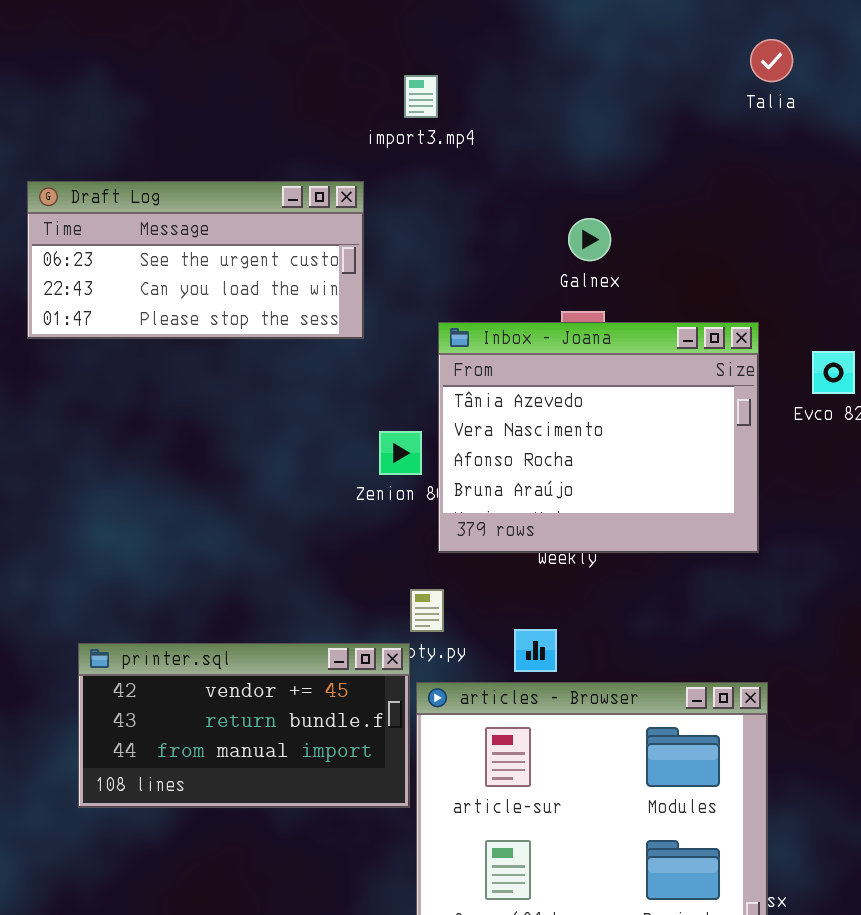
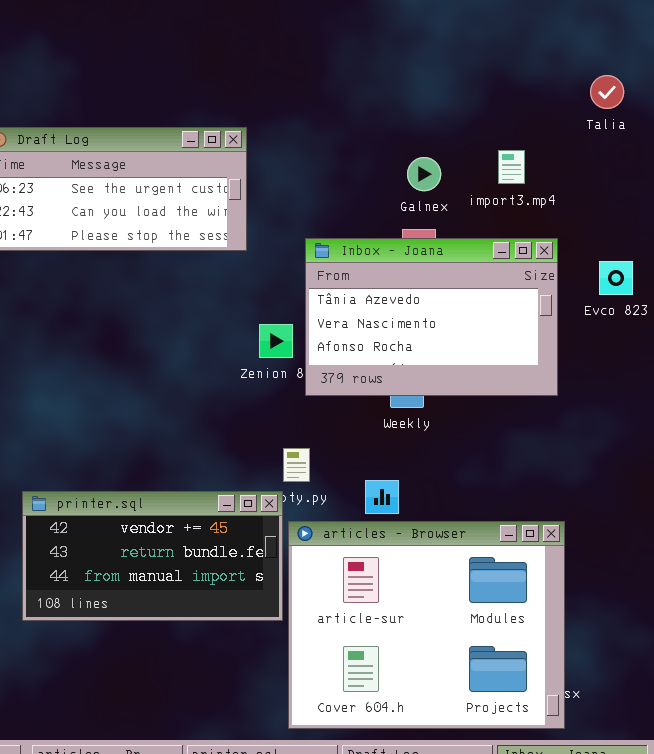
Talia: [750,39,793,82] -> [590,75,624,109], moved
import3.mp4: [404,75,438,118] -> [498,150,525,184], moved
Inbox - Joana: [438,322,759,553] -> [305,238,558,396], resized

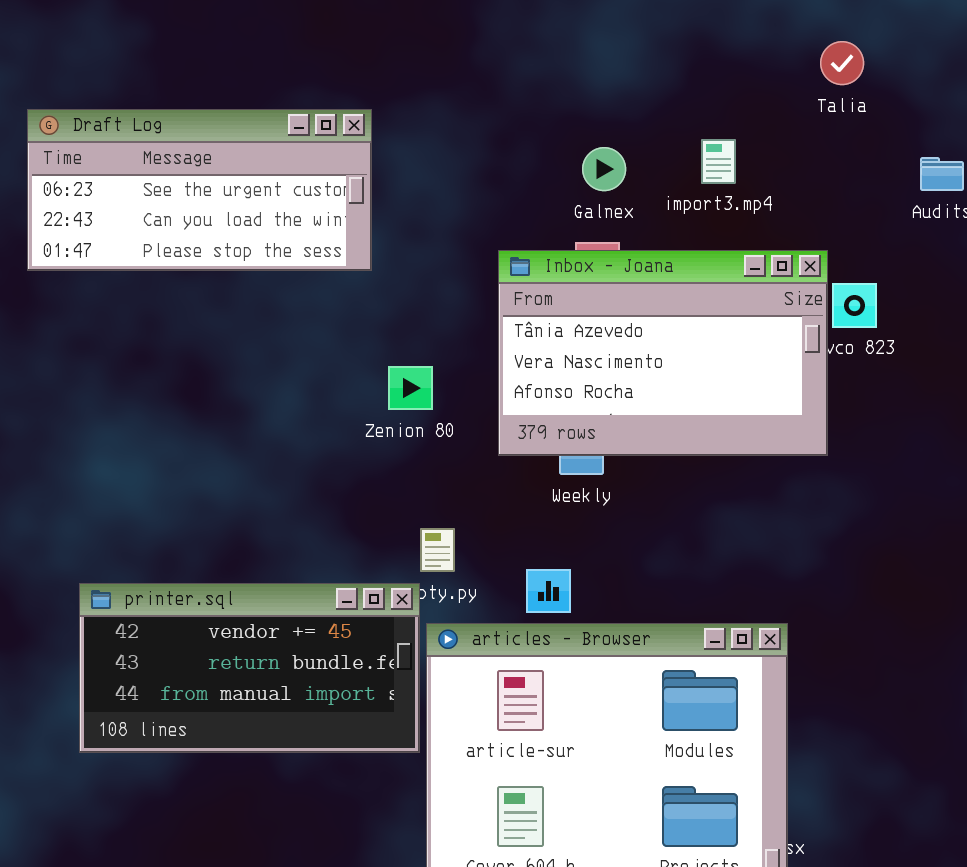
Inbox - Joana: [305,238,558,396] -> [498,250,828,456], moved

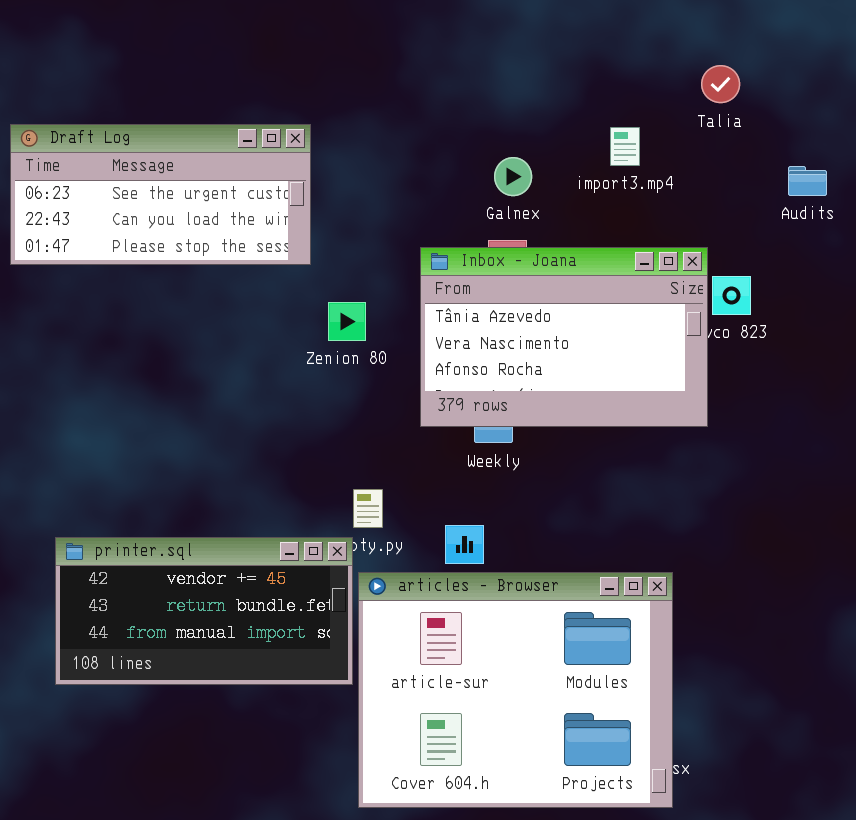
import3.mp4: [701,139,736,184] -> [610,127,640,166], moved
Zenion 80: [388,366,433,410] -> [328,302,366,341], moved

